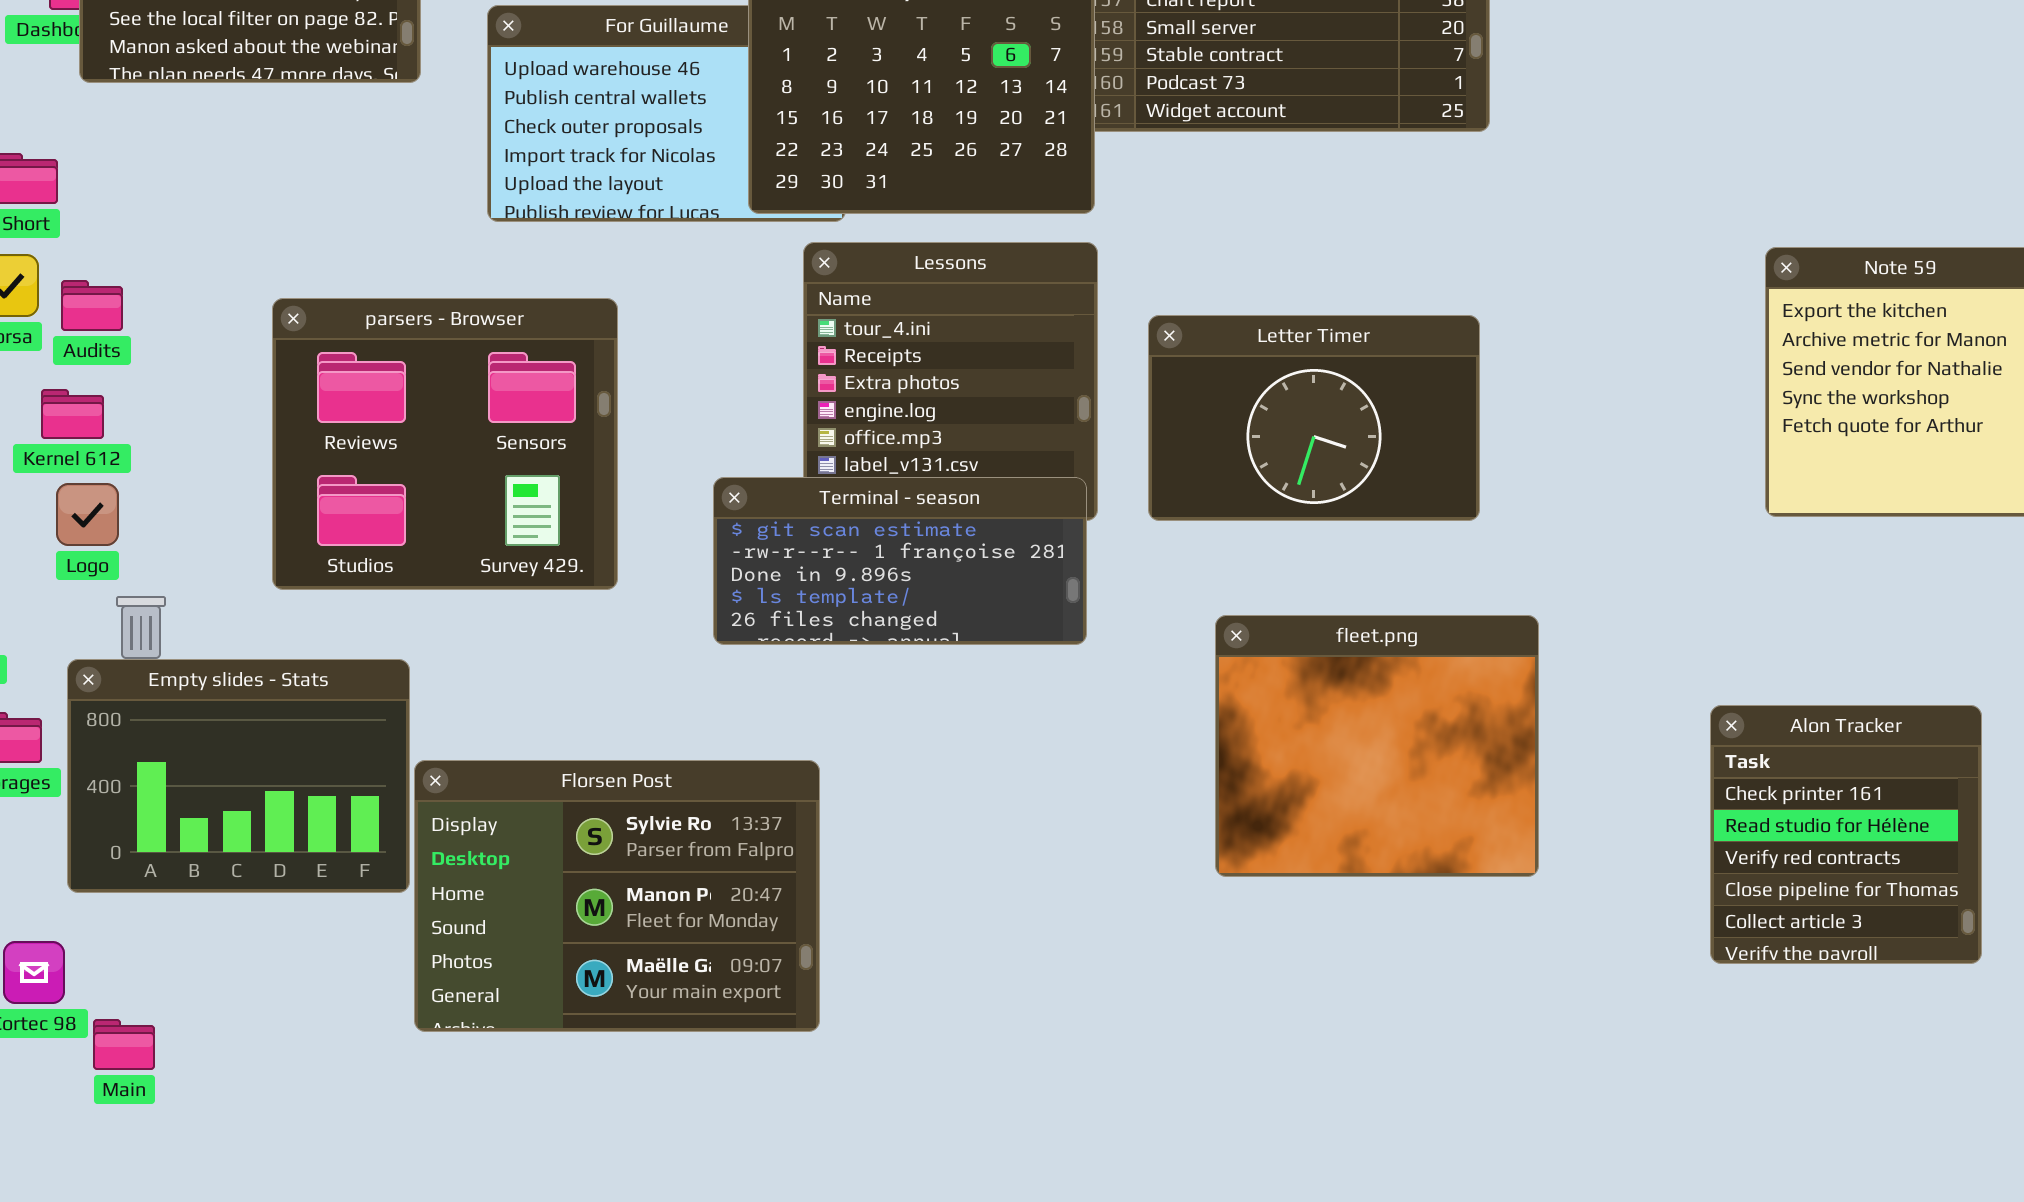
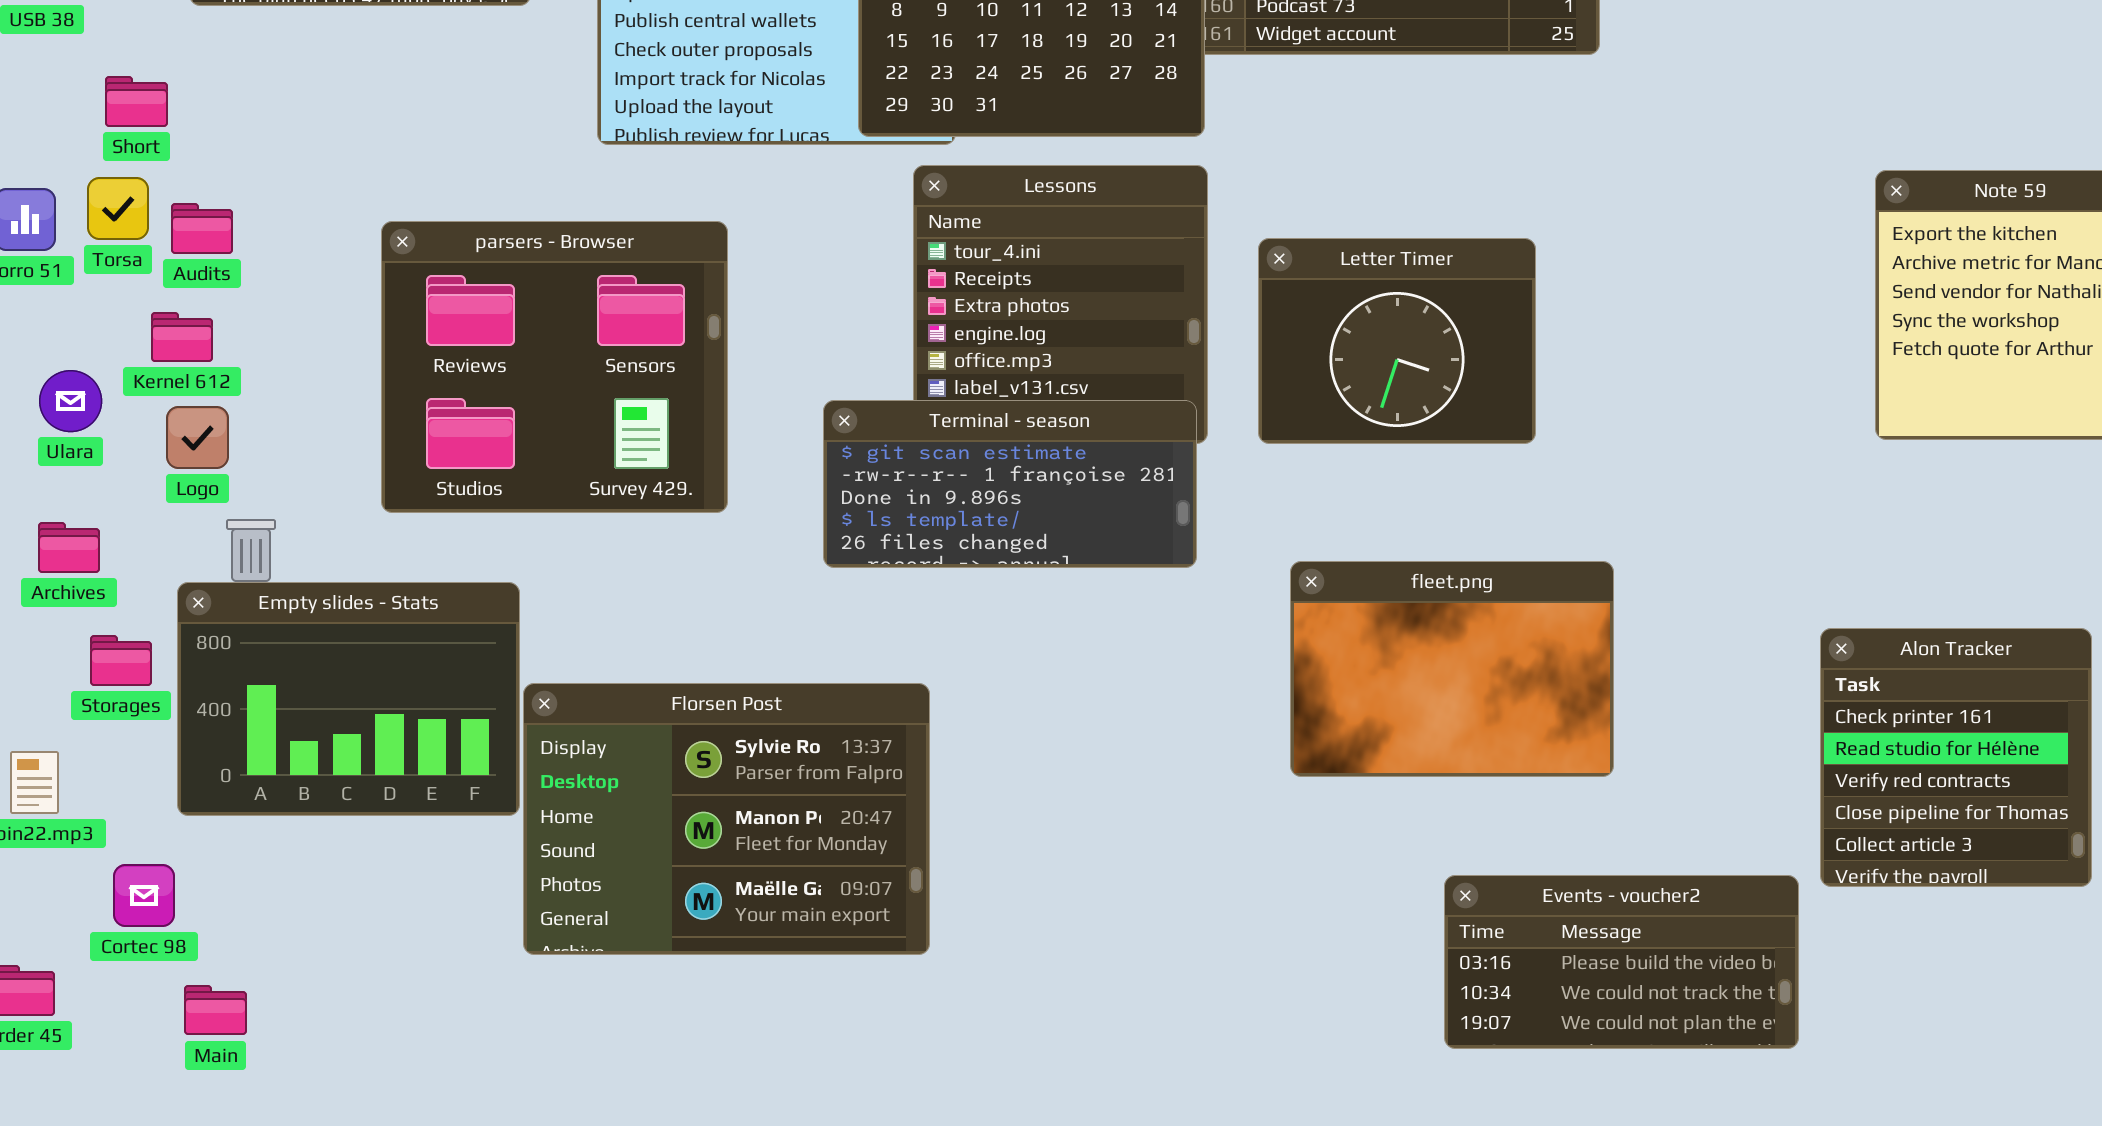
Letter Timer: [1148,315,1480,521] -> [1258,238,1536,444], resized
fleet.png: [1215,615,1539,877] -> [1290,561,1614,777], moved, resized
Events - voucher2: none -> [1444,875,1799,1049], opened
Main: [93,1019,155,1070] -> [184,985,247,1035], moved

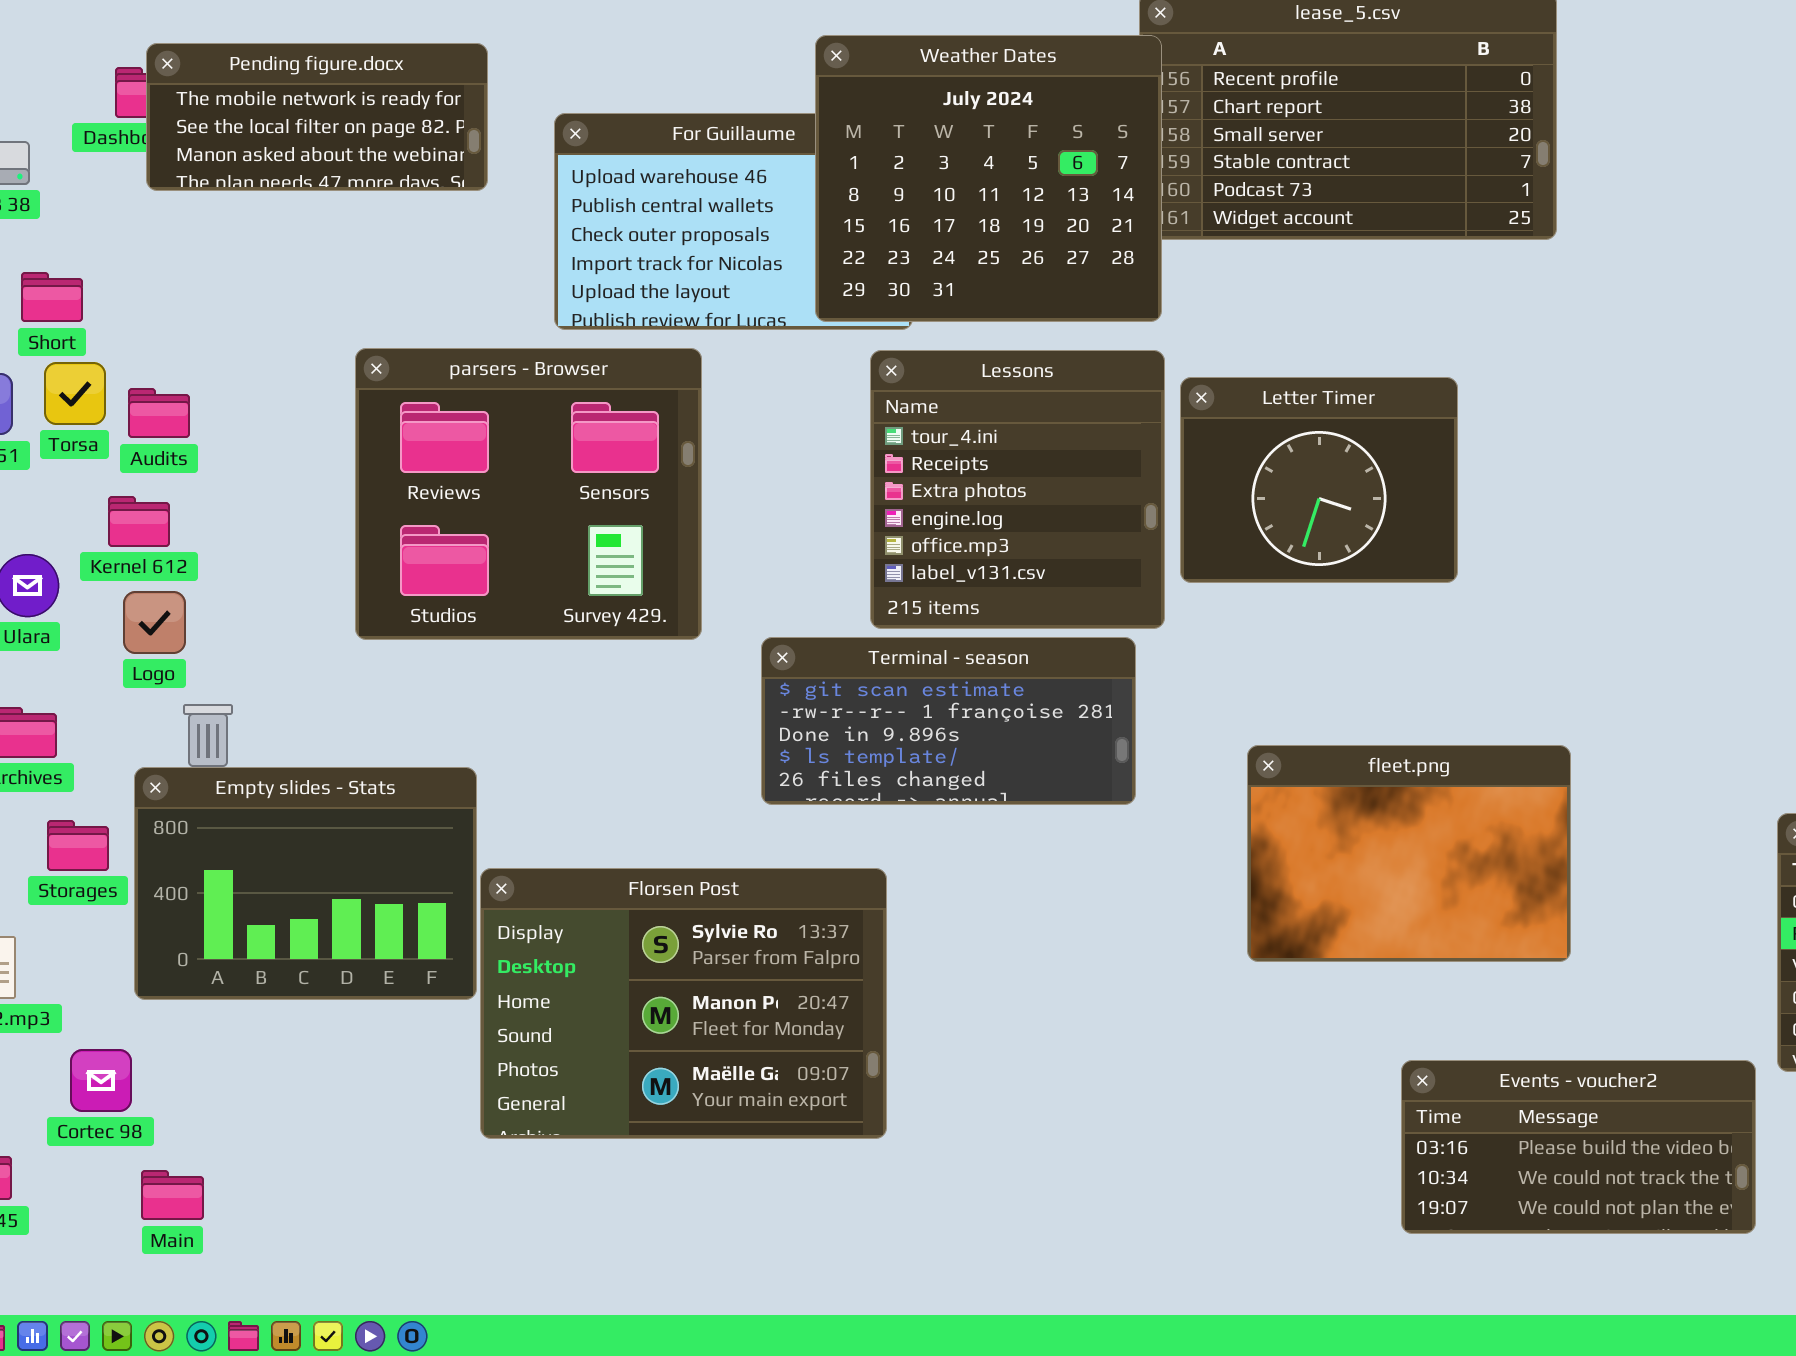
Short: [105,76,168,127] -> [21,272,83,322], moved
parsers - Browser: [381,221,728,513] -> [355,348,702,640], moved
Letter Timer: [1258,238,1536,444] -> [1180,377,1458,583], moved
Terminal - season: [823,400,1197,568] -> [761,637,1136,805], moved

